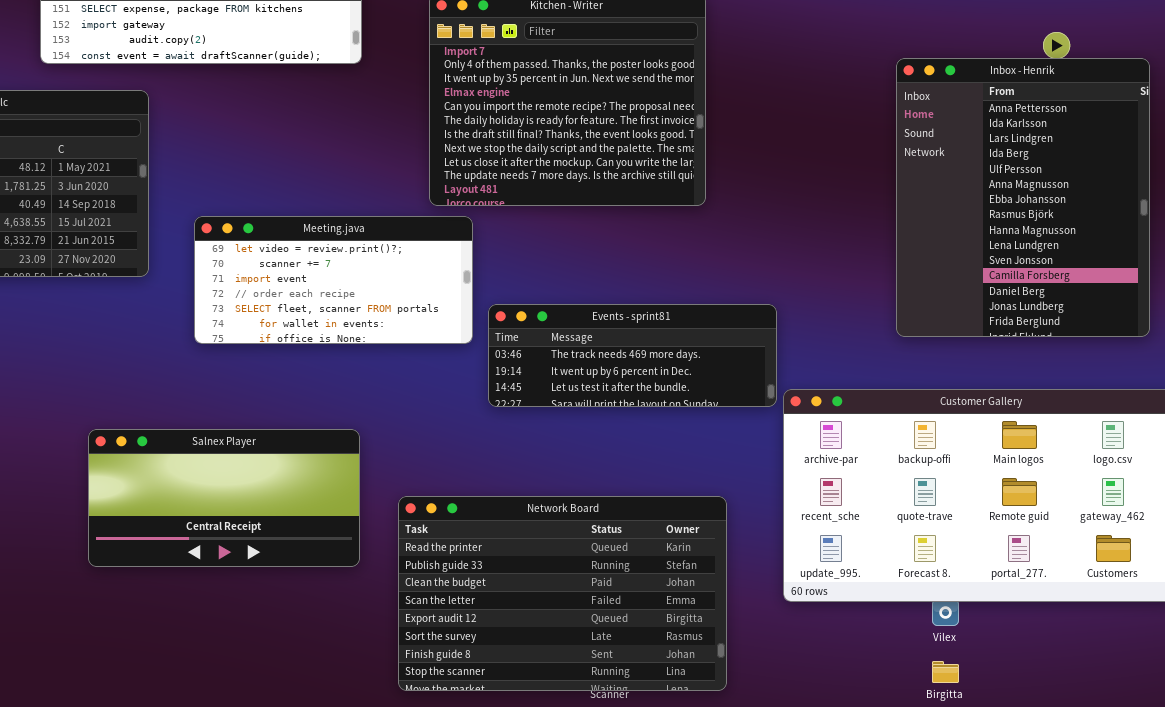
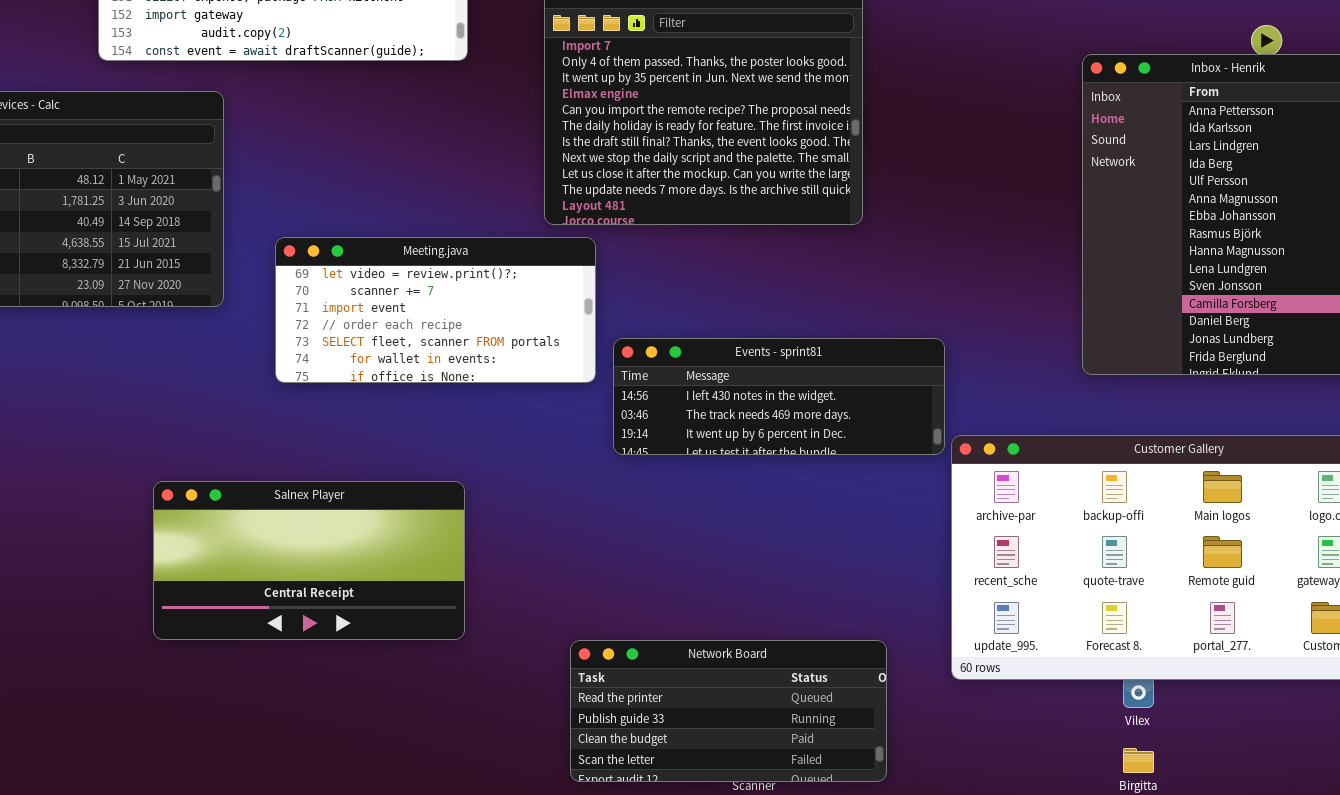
Events - sprint81: [488,304,777,407] -> [613,338,945,455], scrolled up 1 row
Network Board: [398,496,727,691] -> [570,640,887,782], resized

